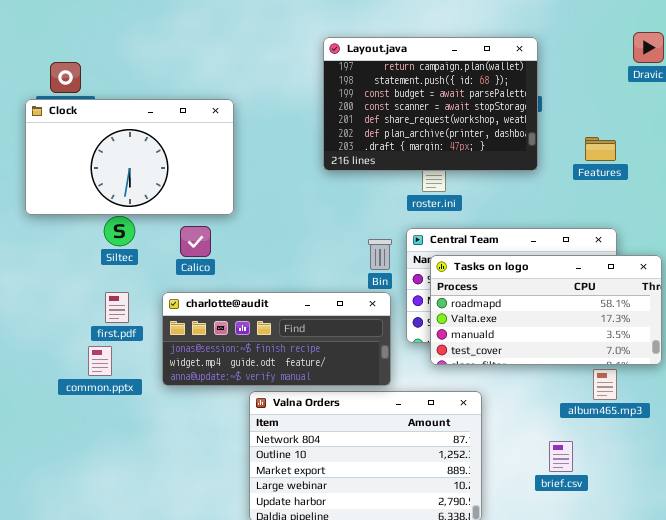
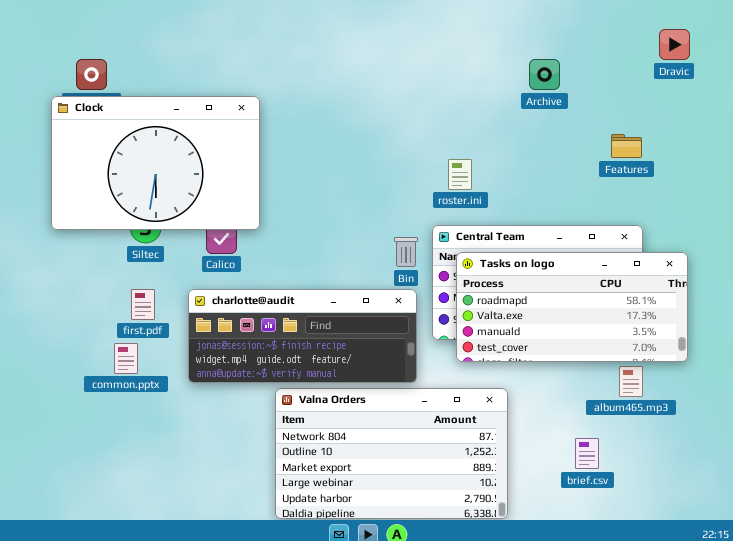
Layout.java: [323,37,538,171] -> none, closed
Clock: [25,99,234,215] -> [51,96,260,230], resized

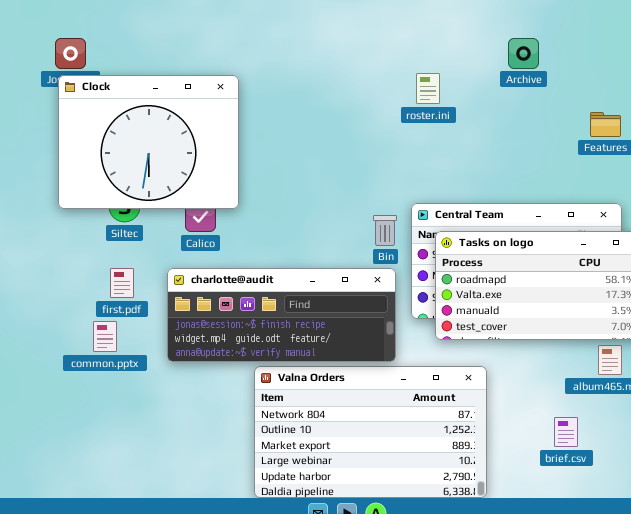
Clock: [51,96,260,230] -> [58,75,239,209], resized
roster.ini: [448,159,472,190] -> [416,73,440,104], moved

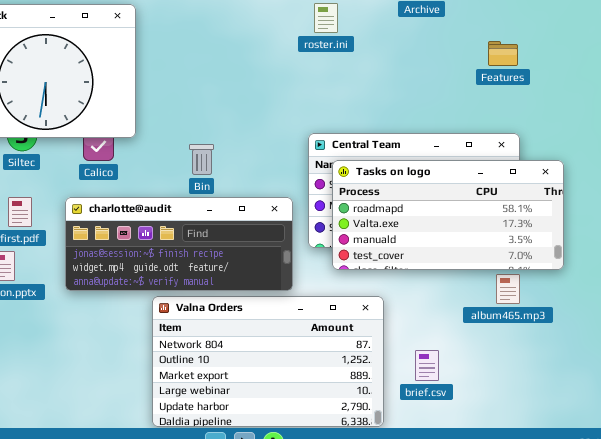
Bin: [373,215,397,246] -> [189,144,214,175], moved
brief.csv: [554,417,578,447] -> [415,350,439,381], moved

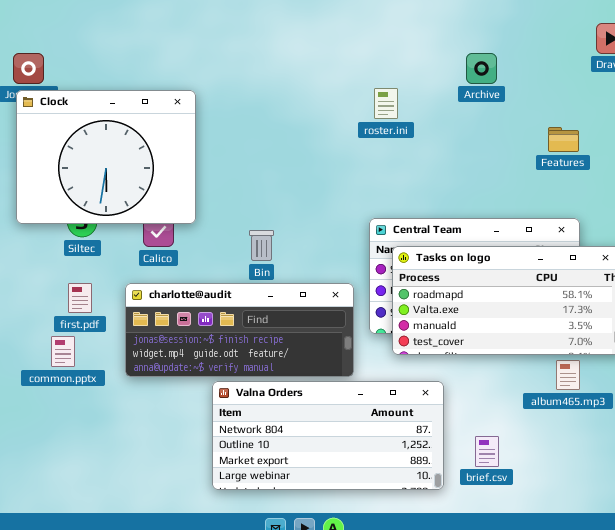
Valna Orders: [152,296,384,427] -> [212,381,444,490], resized

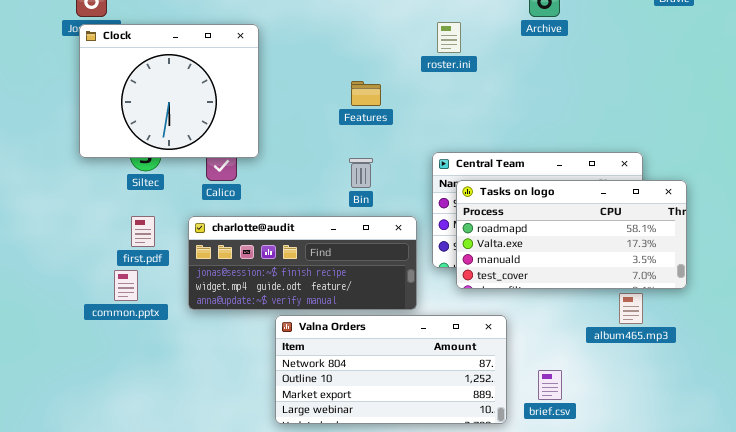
Features: [548,127,579,152] -> [351,81,381,106], moved
Bin: [249,230,274,261] -> [349,158,373,188], moved

